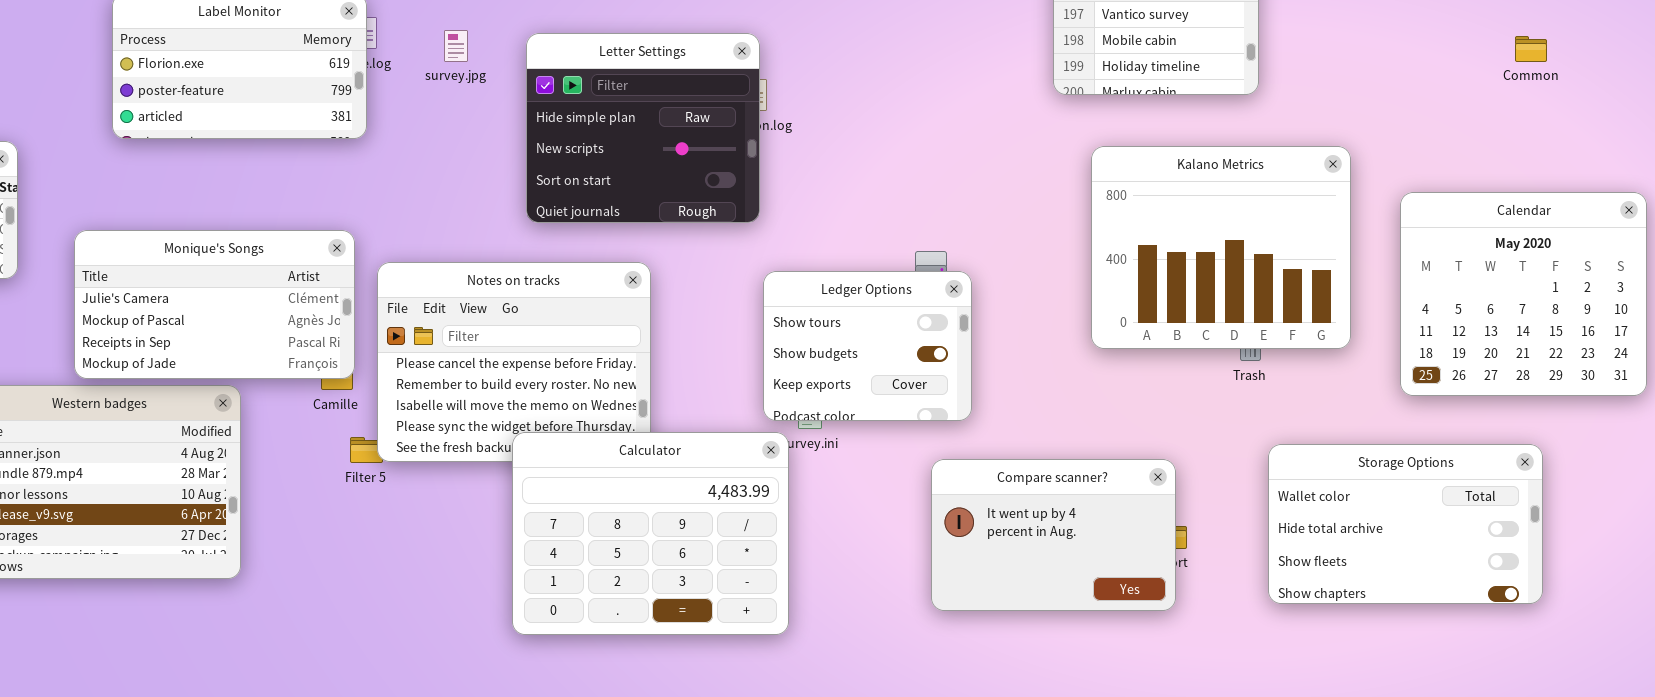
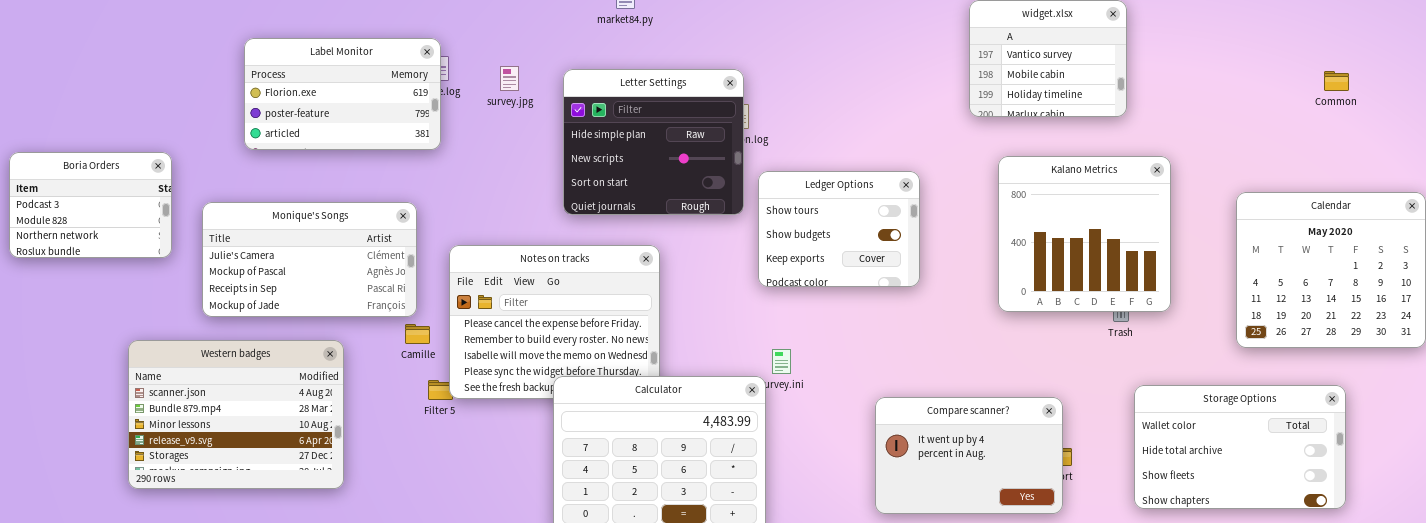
Kalano Metrics: [1091,146,1351,349] -> [998,156,1171,312], resized
Monique's Songs: [74,230,355,379] -> [202,202,417,317], moved
Ledger Options: [763,271,972,421] -> [758,171,920,287], moved

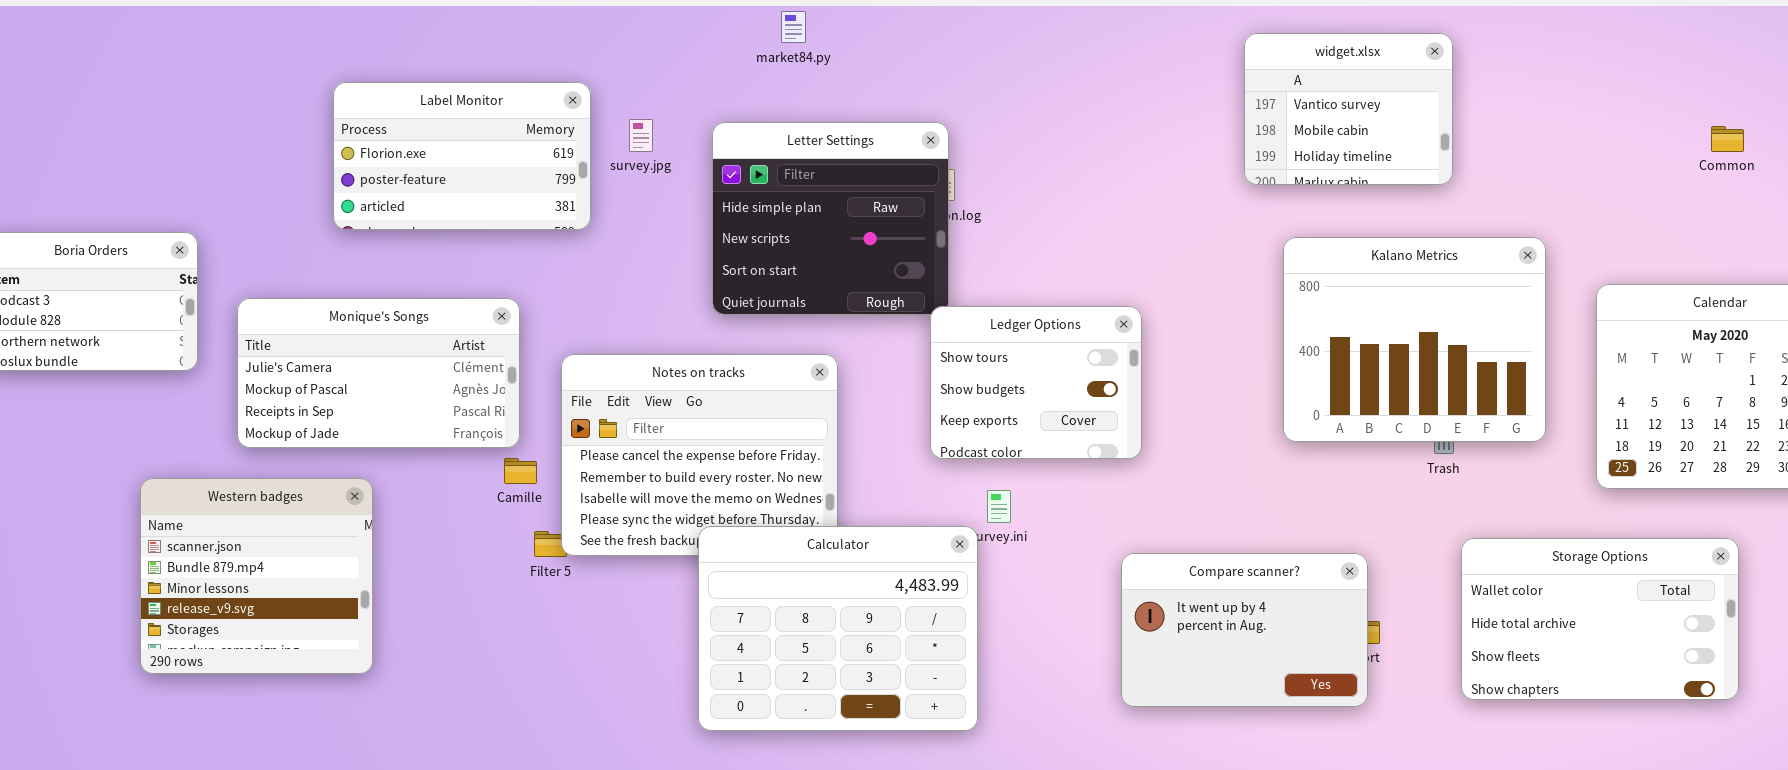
Label Monitor: [244,38,441,150] -> [333,82,591,230], moved
Kalano Metrics: [998,156,1171,312] -> [1283,237,1546,442], resized
Ledger Options: [758,171,920,287] -> [930,306,1142,459], moved
Western badges: [128,340,344,489] -> [140,478,373,674], resized

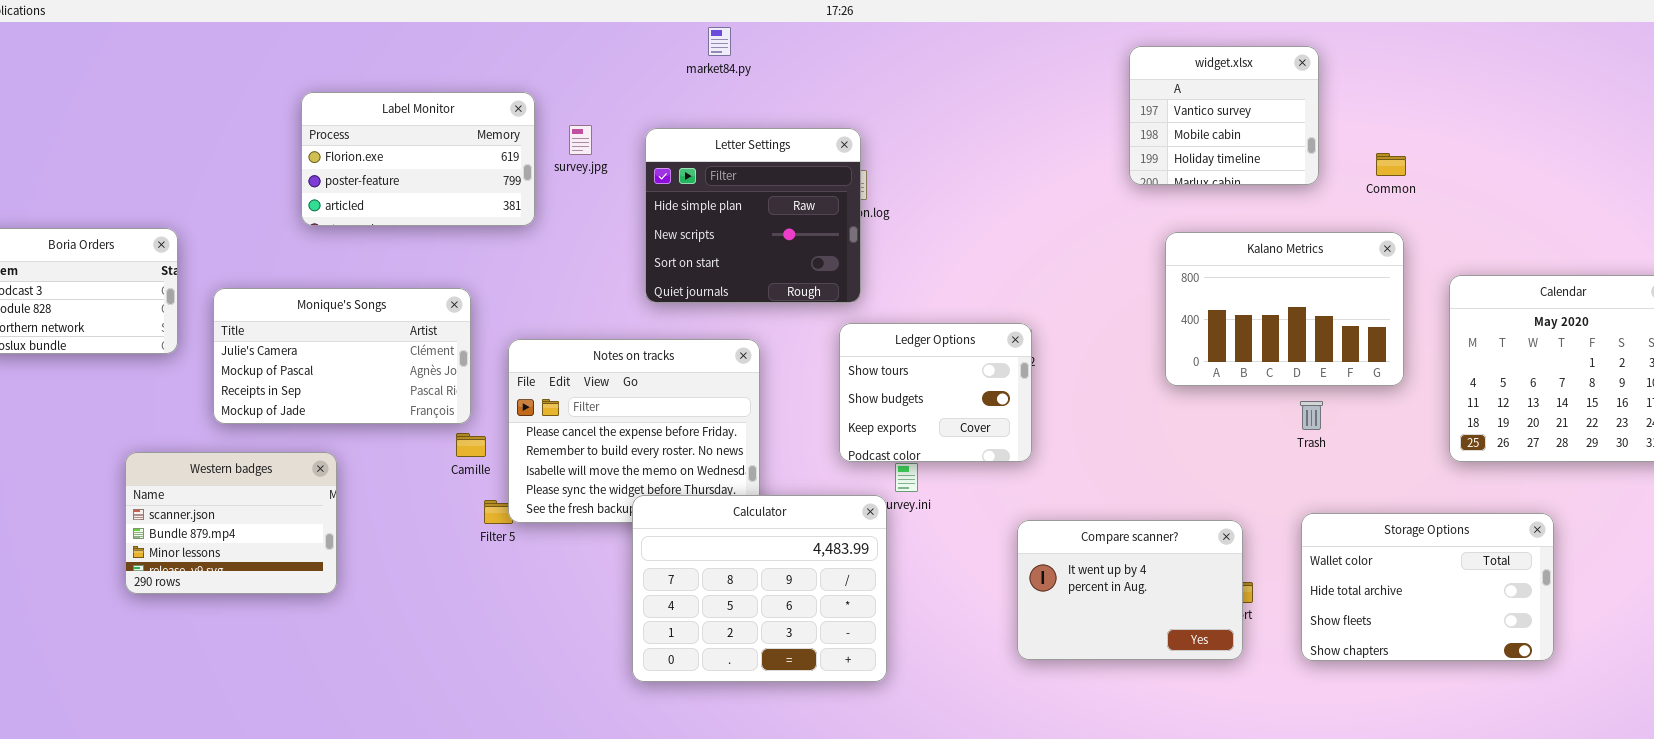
Common: [1711,126,1744,152] -> [1376,153,1406,176], moved
Kalano Metrics: [1283,237,1546,442] -> [1165,232,1404,386], resized
Ledger Options: [930,306,1142,459] -> [839,323,1032,462], moved
Western badges: [140,478,373,674] -> [125,452,337,594], resized
Storage Options: [1461,538,1739,700] -> [1301,513,1554,661], moved

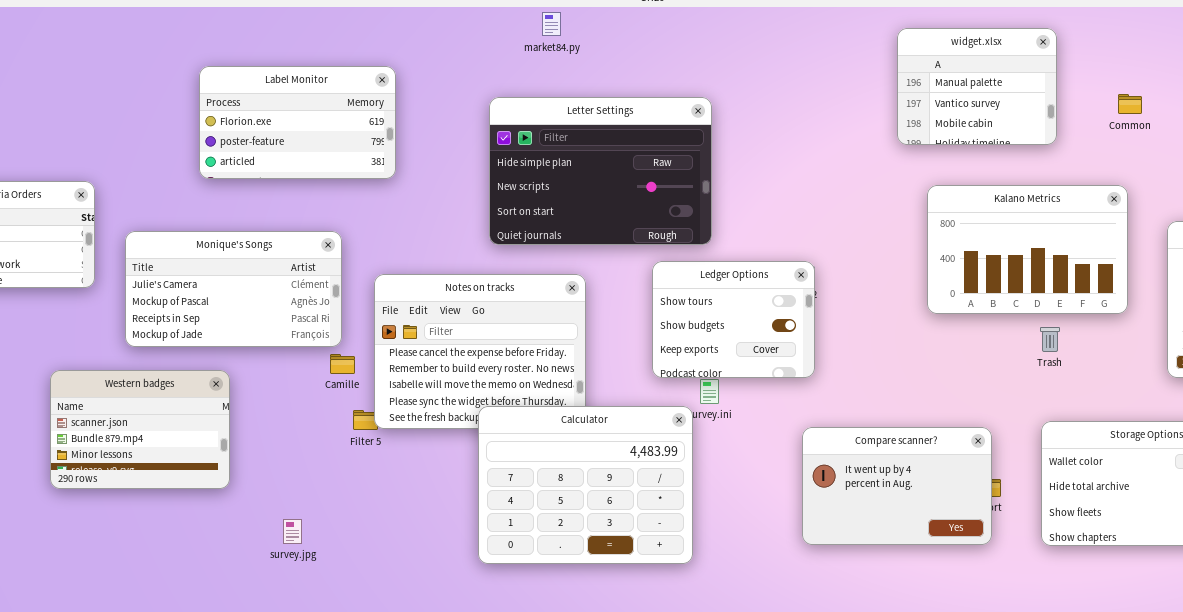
widget.xlsx: [1129,46,1319,185] -> [897,28,1057,145], scrolled up 1 row
survey.jpg: [569,125,592,155] -> [283,519,302,544], moved
Letter Settings: [645,128,861,303] -> [489,97,712,245], resized
Common: [1376,153,1406,176] -> [1118,94,1142,114], moved

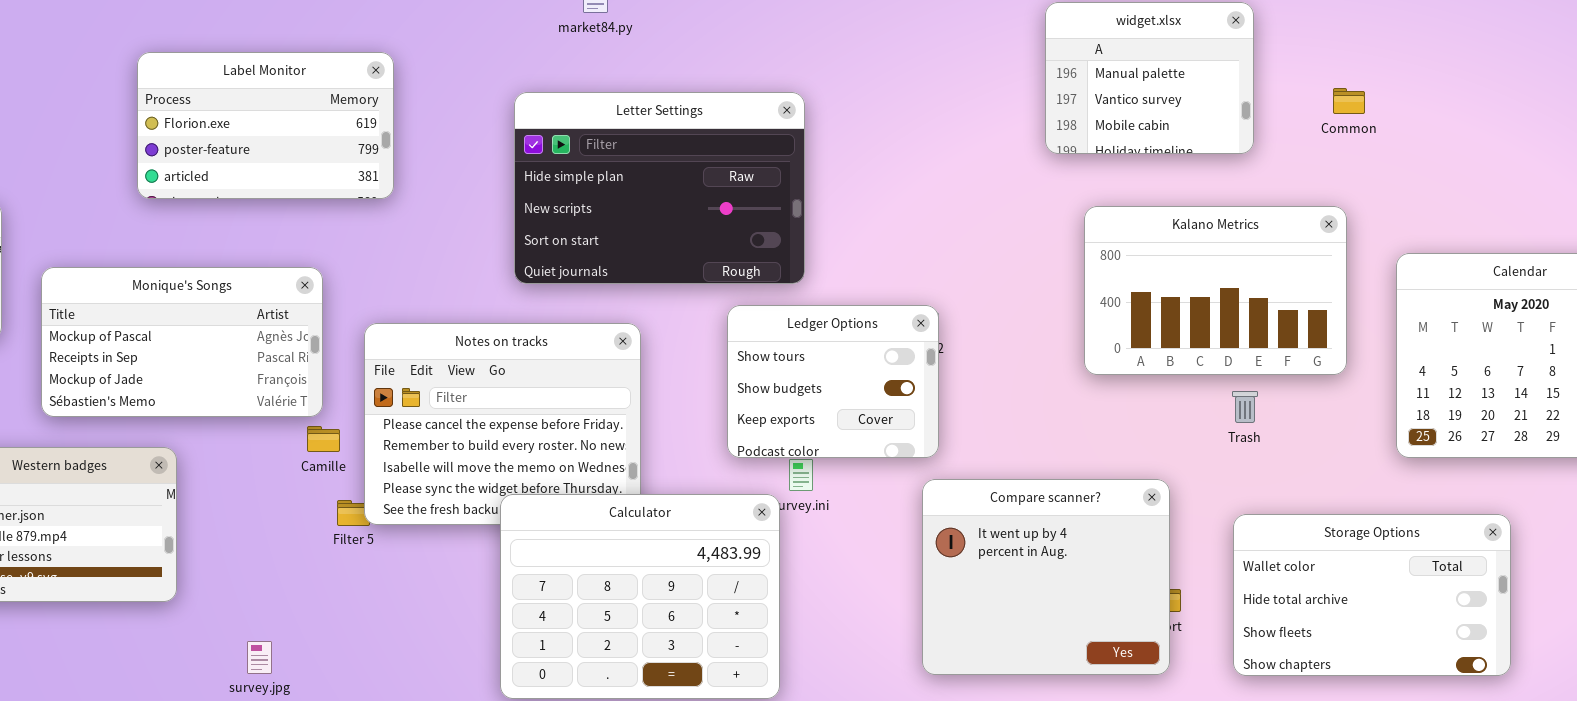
Monique's Songs: [125,231,342,347] -> [41,267,323,417], scrolled down 1 row
Compare scanner?: [802,427,992,545] -> [922,479,1170,675], resized

